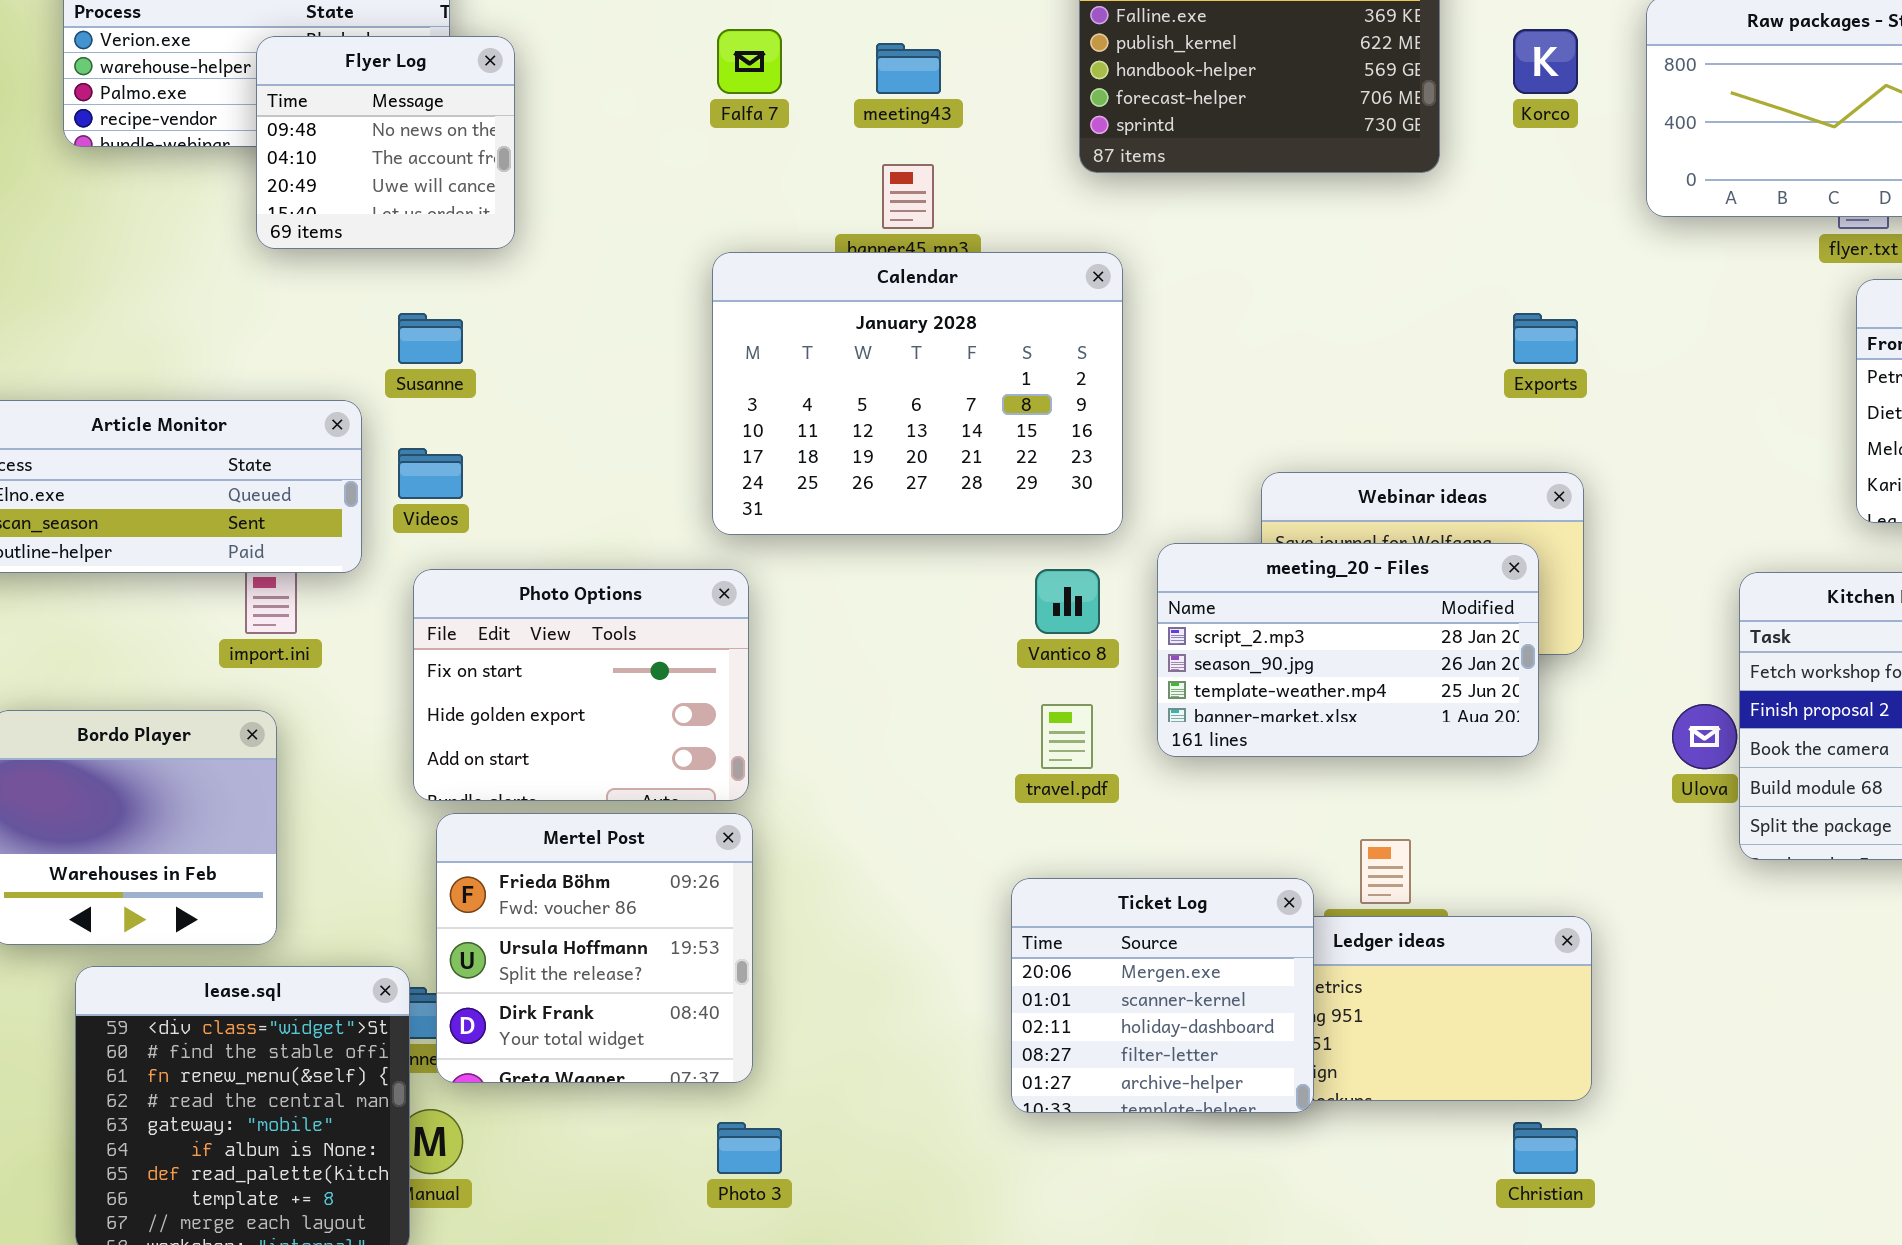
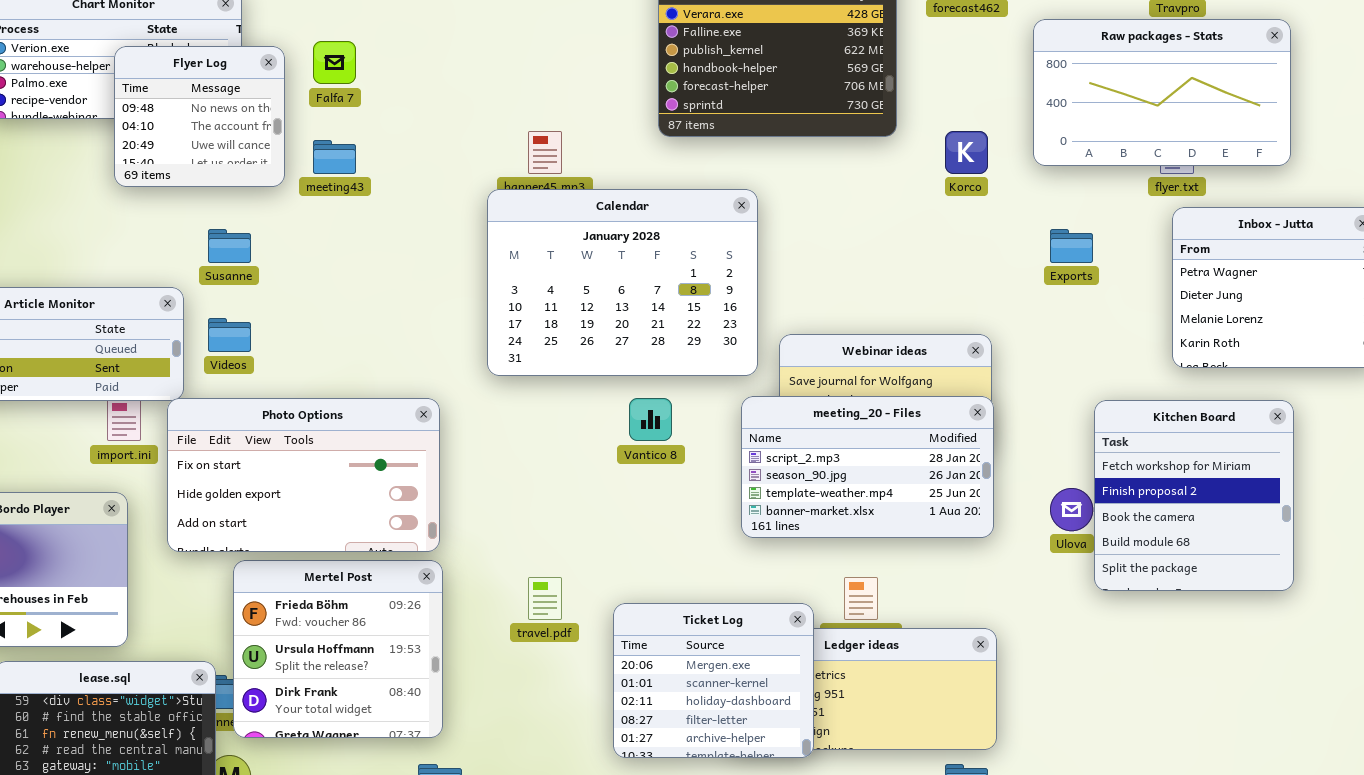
Falfa 7: [717,29,782,94] -> [313,41,356,84], moved
Korco: [1513,29,1578,94] -> [945,131,988,174], moved
meeting43: [876,43,941,94] -> [313,140,356,174], moved
Calendar: [712,252,1123,535] -> [487,189,758,376], moved
Exports: [1513,313,1578,364] -> [1050,229,1093,263], moved
meeting_20 - Files: [1157,543,1539,757] -> [741,396,994,538], moved
Photo Options: [413,569,749,801] -> [167,398,440,552], resized
travel.pdf: [1041,704,1093,769] -> [528,577,562,620], moved

